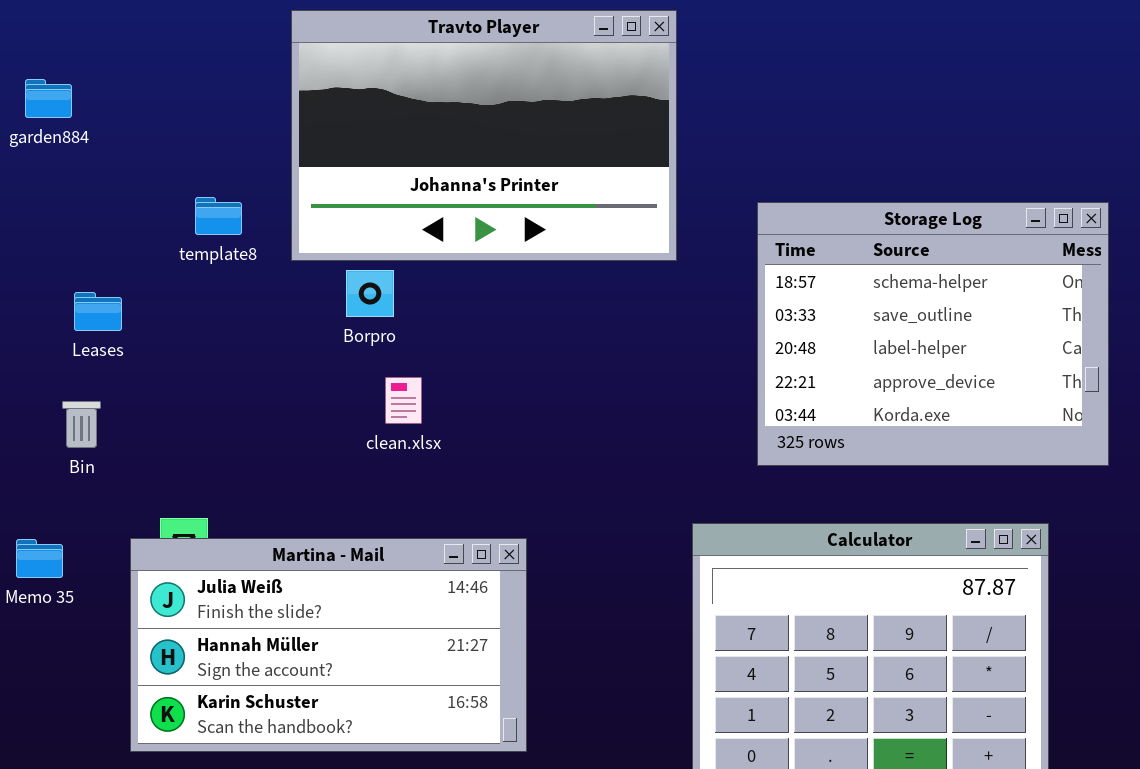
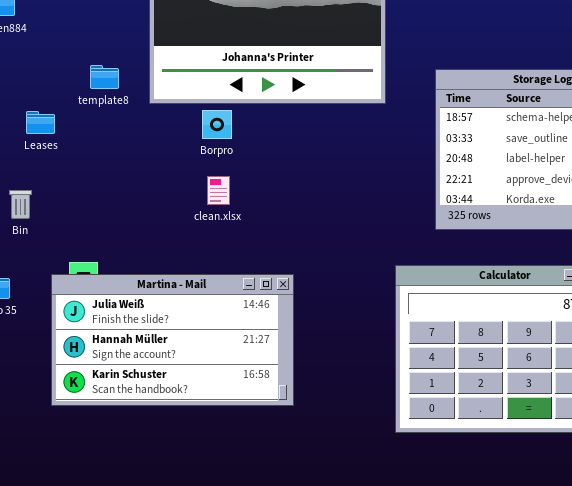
Borpro: [346,270,394,317] -> [202,110,232,139], moved
Leases: [74,292,122,331] -> [26,111,55,134], moved

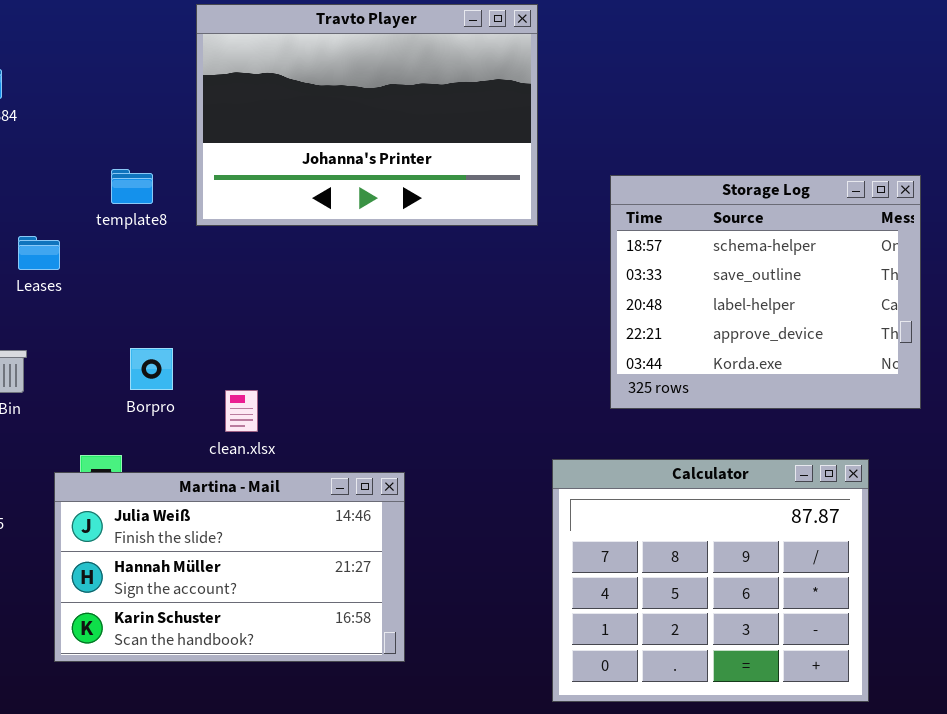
Borpro: [202,110,232,139] -> [130,348,173,390], moved
clean.xlsx: [207,176,230,205] -> [225,390,258,432], moved

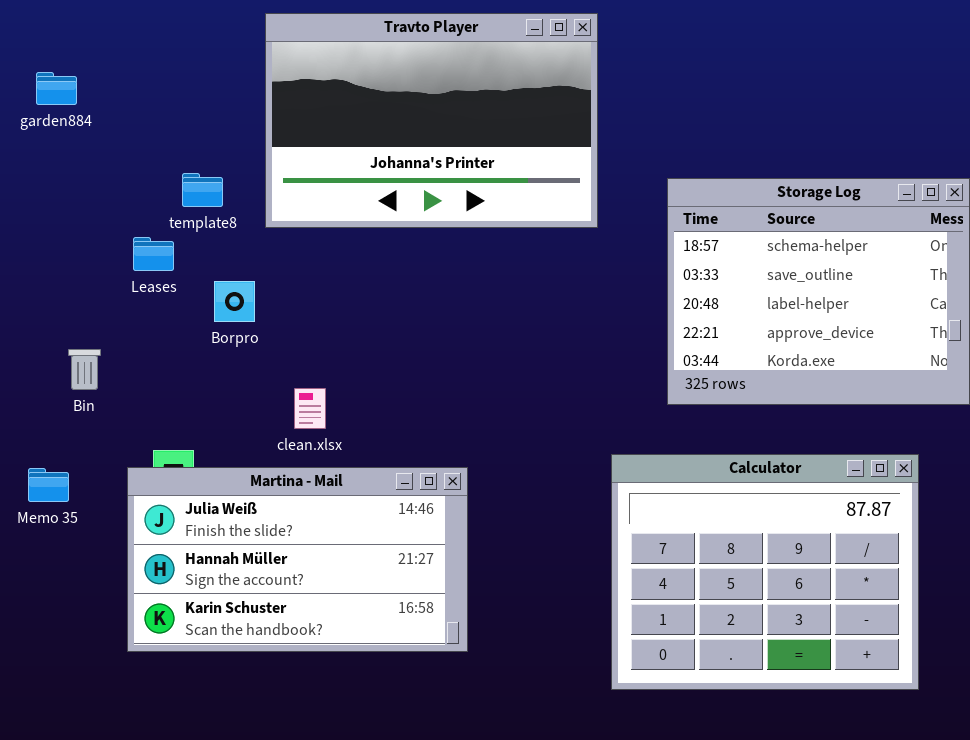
Leases: [18,236,60,270] -> [133,237,174,271], moved
Borpro: [130,348,173,390] -> [214,281,255,322], moved

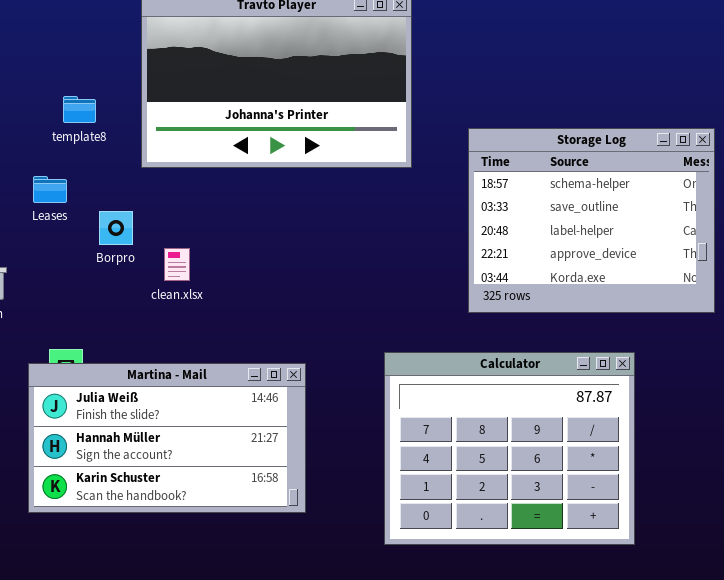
template8: [182,173,223,207] -> [63,96,96,123], moved
clean.xlsx: [294,388,326,429] -> [164,248,190,281], moved
Calculator: [611,454,919,690] -> [384,352,635,545], moved

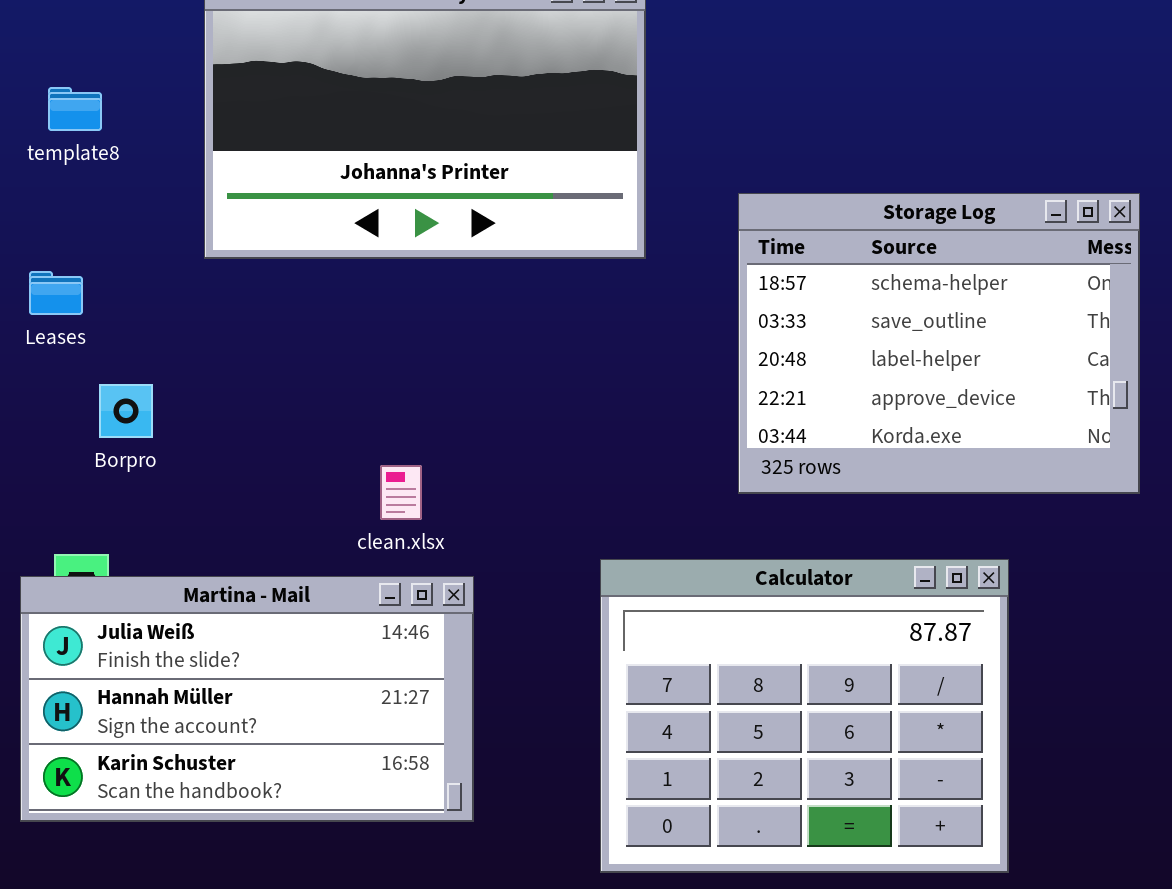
template8: [63,96,96,123] -> [48,87,102,131], moved
Borpro: [99,211,133,245] -> [99,384,153,438], moved
clean.xlsx: [164,248,190,281] -> [380,465,422,520], moved

